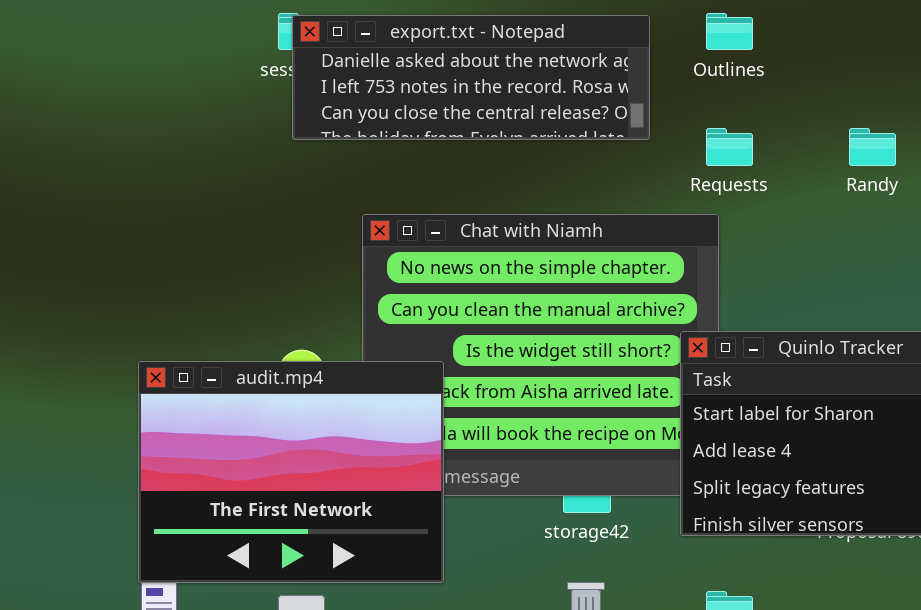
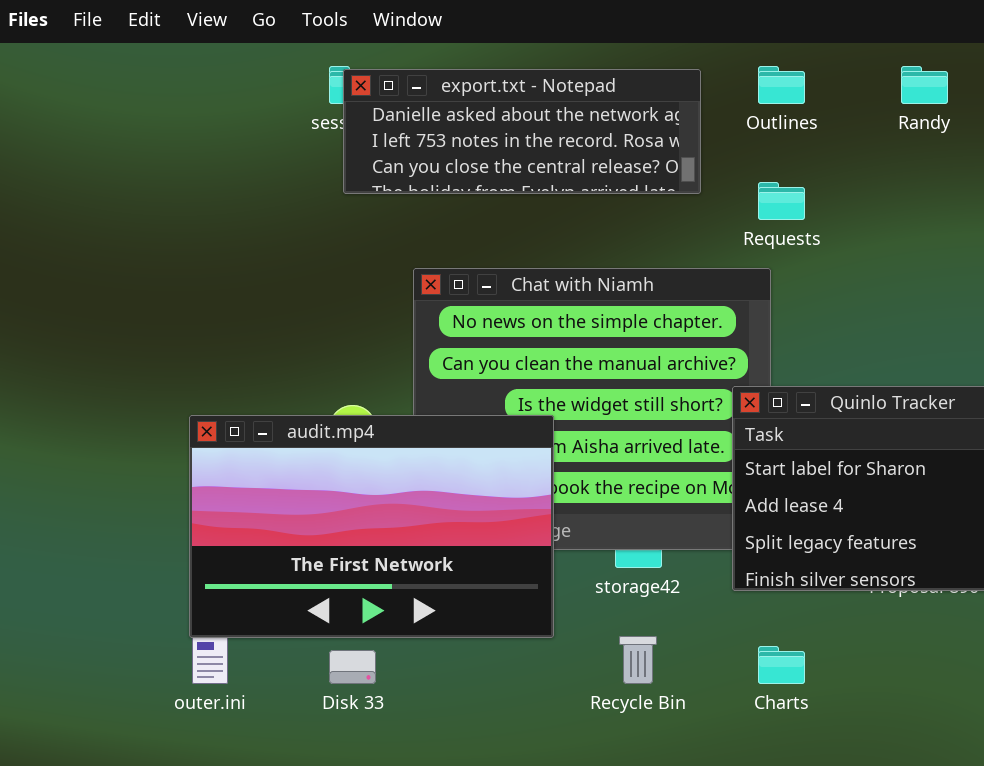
Randy: [849,128,896,166] -> [901,66,948,104], moved
audit.mp4: [138,361,444,583] -> [189,415,554,638], resized

